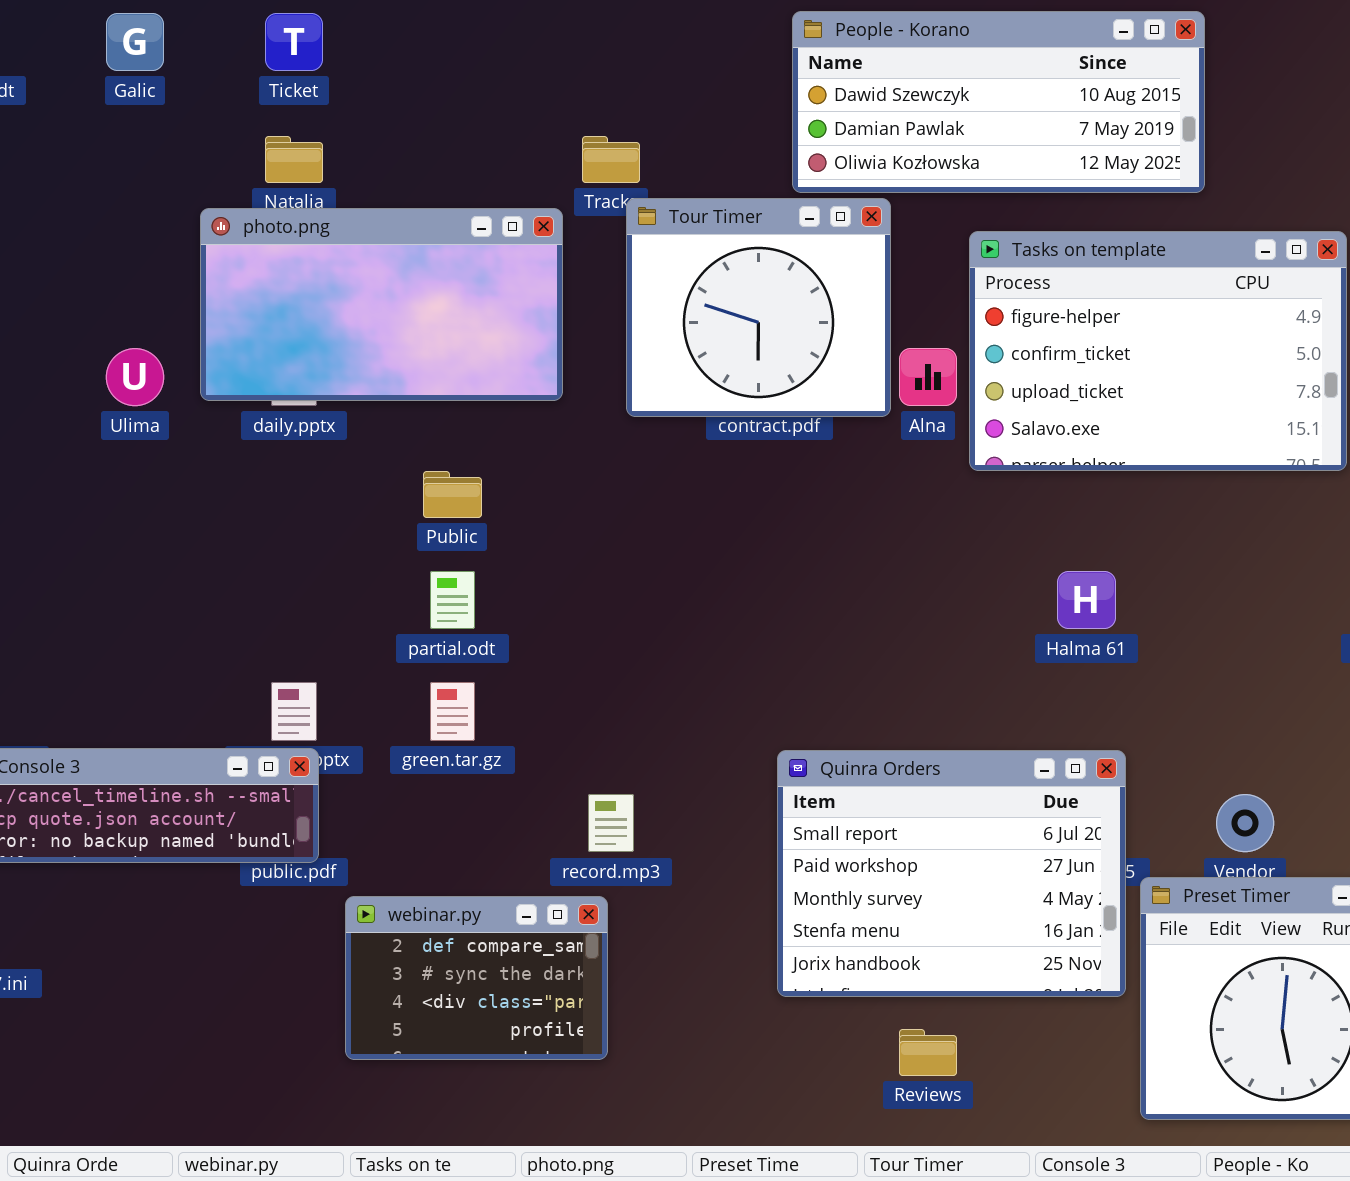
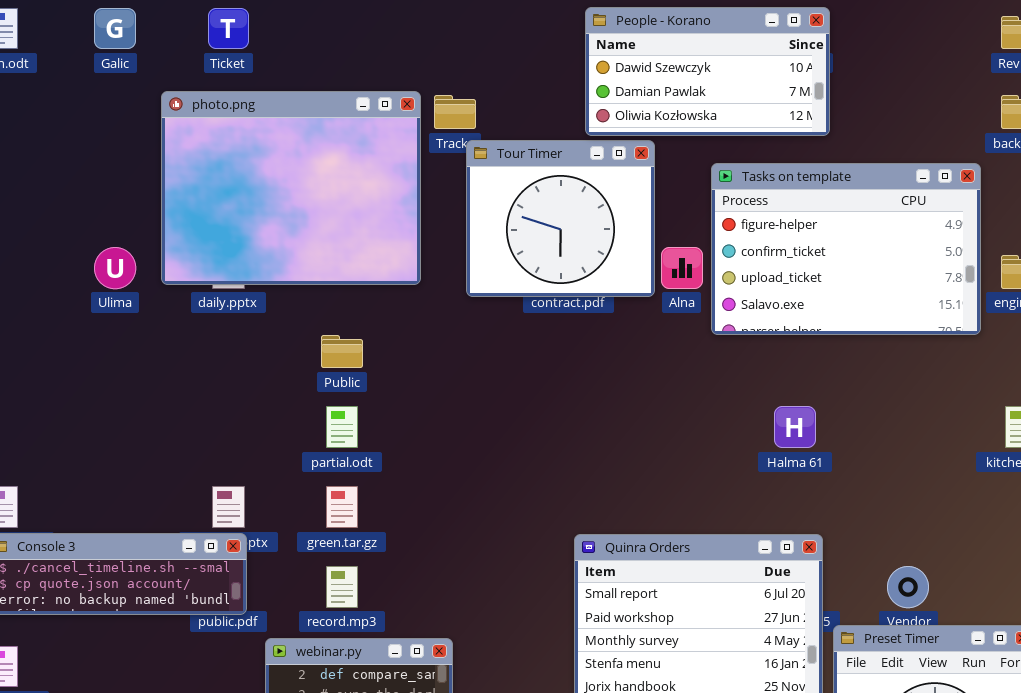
People - Korano: [792,11,1205,193] -> [585,7,830,136], resized
photo.png: [200,208,563,401] -> [161,91,421,285], resized
record.mp3: [588,794,634,852] -> [326,566,358,608], moved

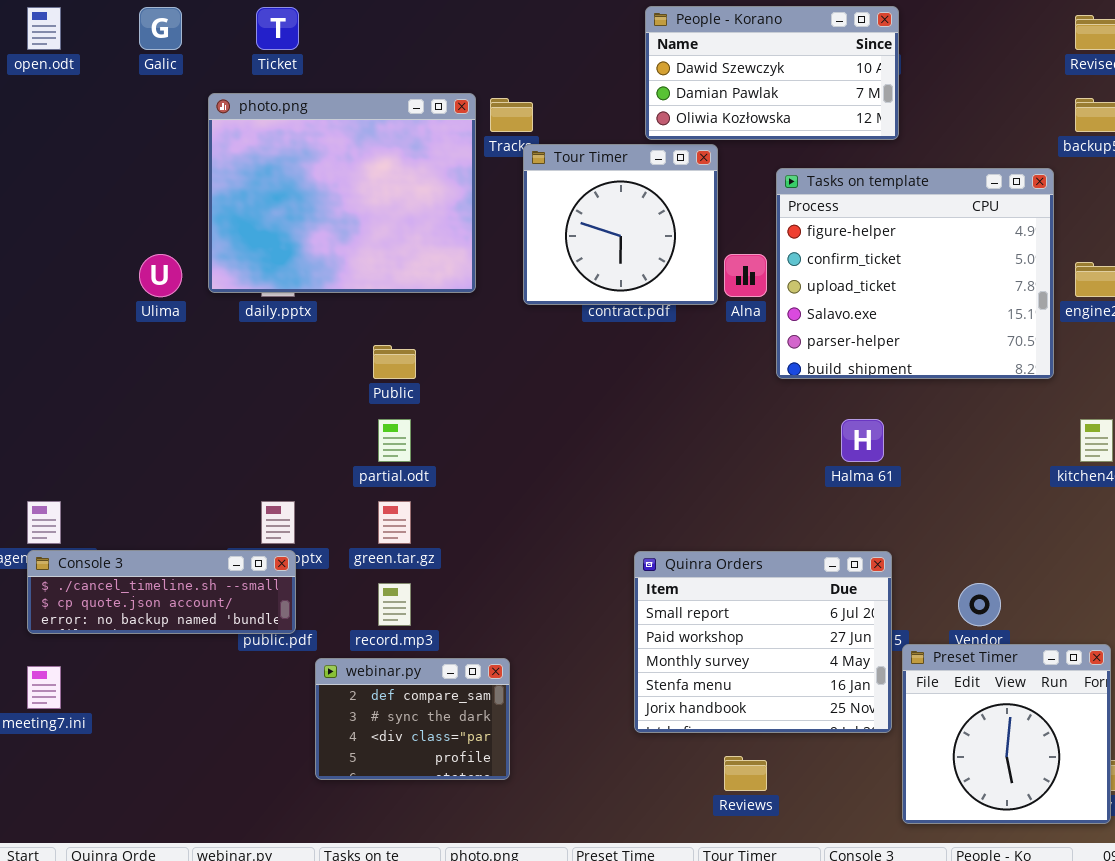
Tasks on template: [711,163,981,335] -> [776,168,1054,379], resized

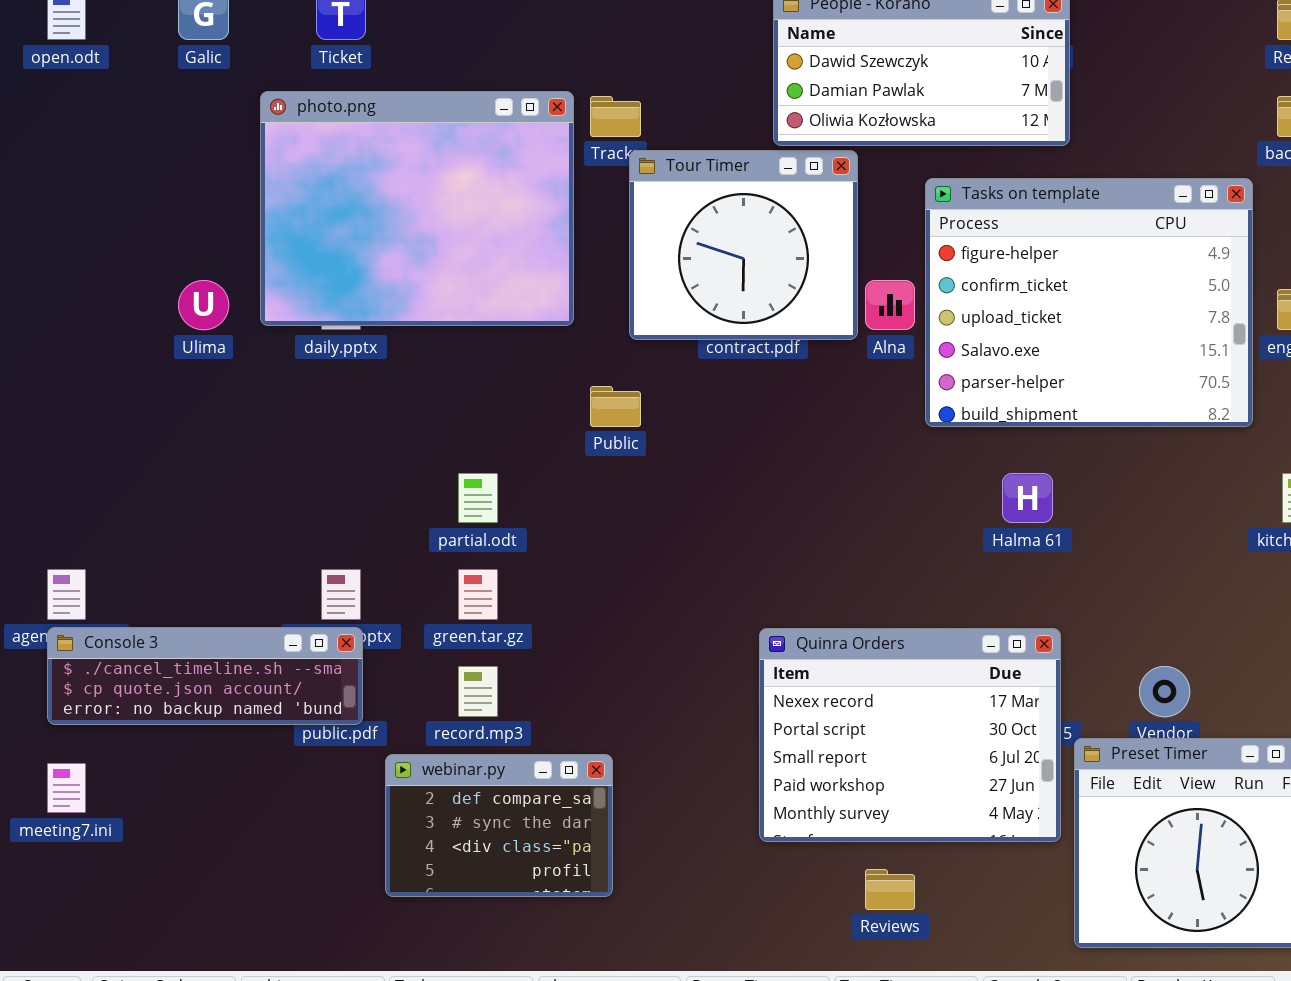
Public: [373,345,416,379] -> [590,386,641,427], moved
Quinra Orders: [634,551,892,733] -> [759,628,1061,842], scrolled up 2 rows

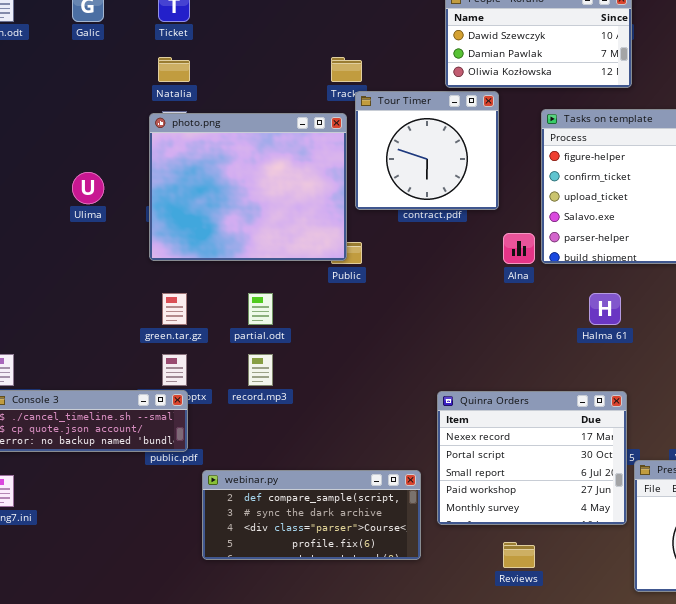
photo.png: [260,91,574,326] -> [149,113,347,261], moved
Alna: [865,280,915,330] -> [503,233,535,264], moved
green.tar.gz: [458,569,498,620] -> [162,293,187,325], moved
record.mp3: [458,666,498,717] -> [248,354,273,386], moved
webinar.py: [385,754,613,897] -> [202,470,421,560], resized

